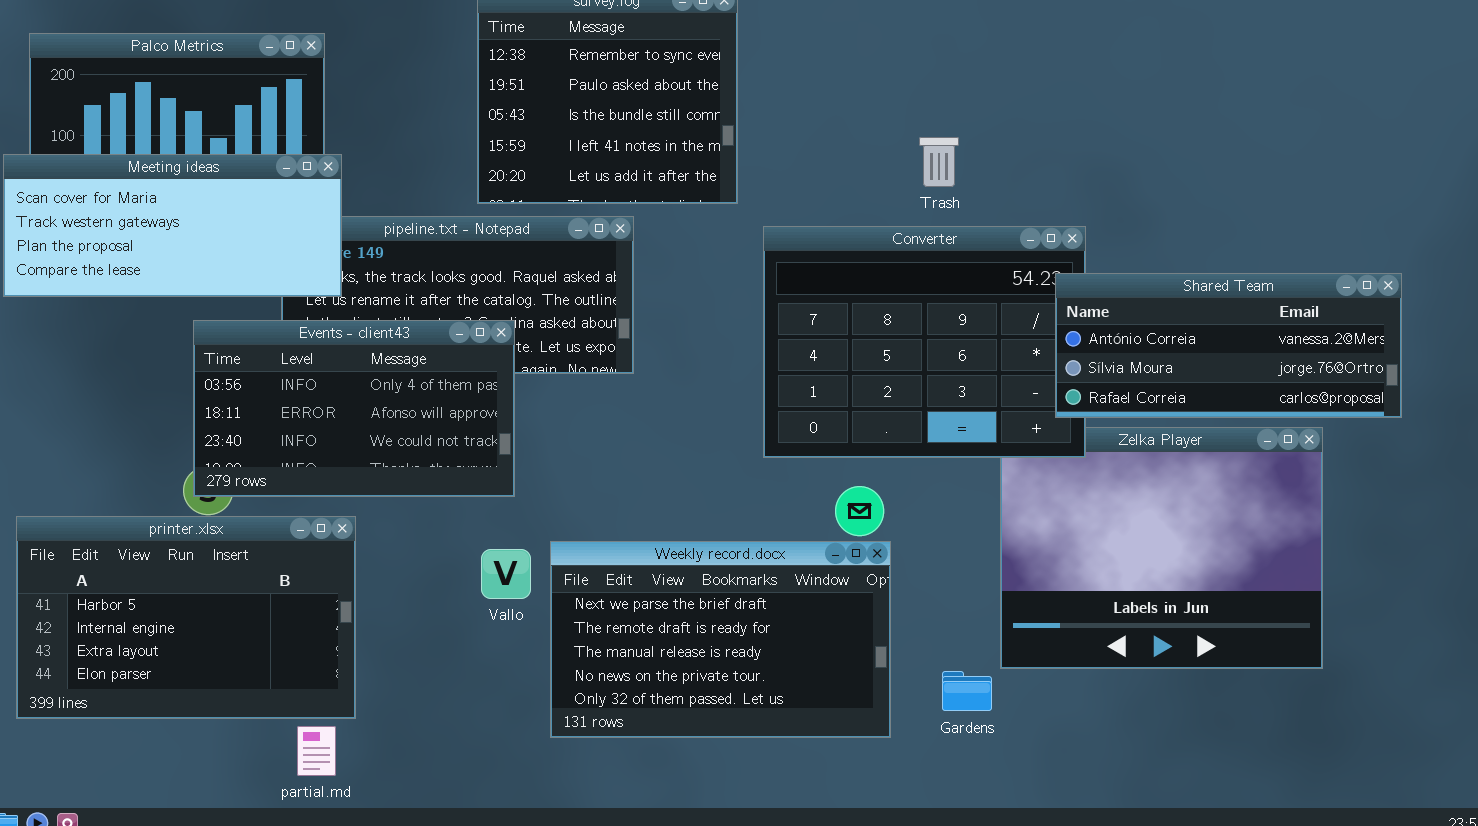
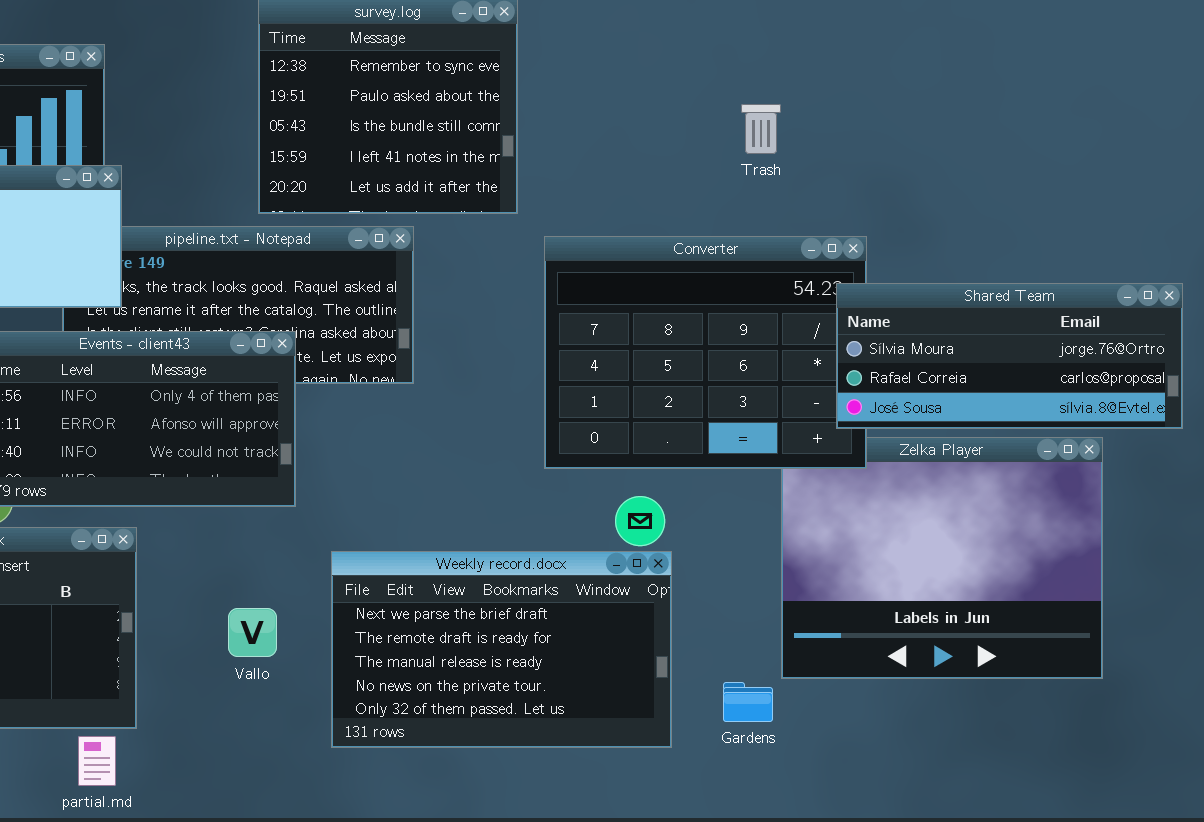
Trash: [919,137,959,187] -> [741,104,781,154], moved
Shared Team: [1055,273,1402,418] -> [836,283,1183,429], scrolled down 1 row
Vallo: [481,549,531,599] -> [228,608,277,657], moved

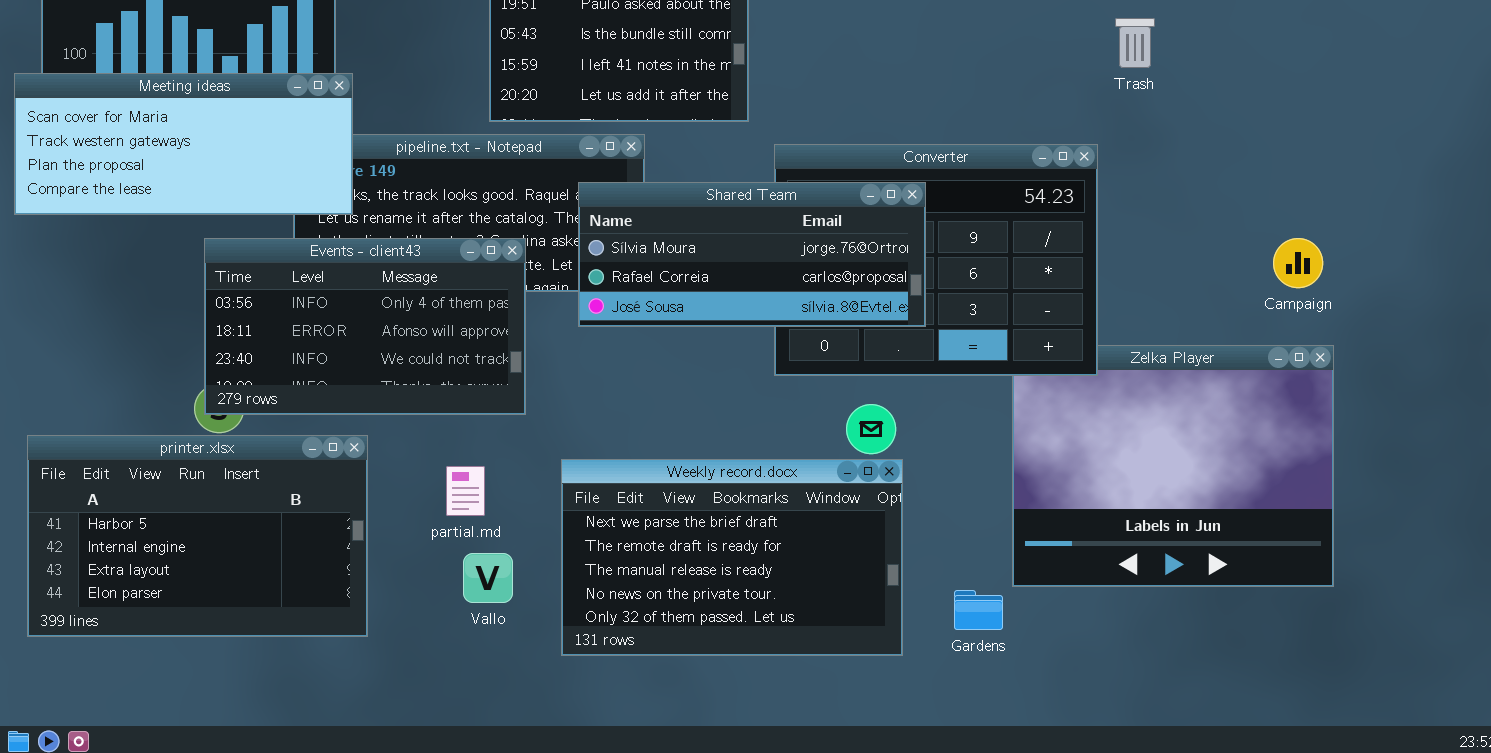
Trash: [741,104,781,154] -> [1115,18,1155,68], moved
Shared Team: [836,283,1183,429] -> [578,182,926,327], moved
Vallo: [228,608,277,657] -> [463,553,513,603], moved
partial.md: [78,736,116,786] -> [446,466,485,516], moved

